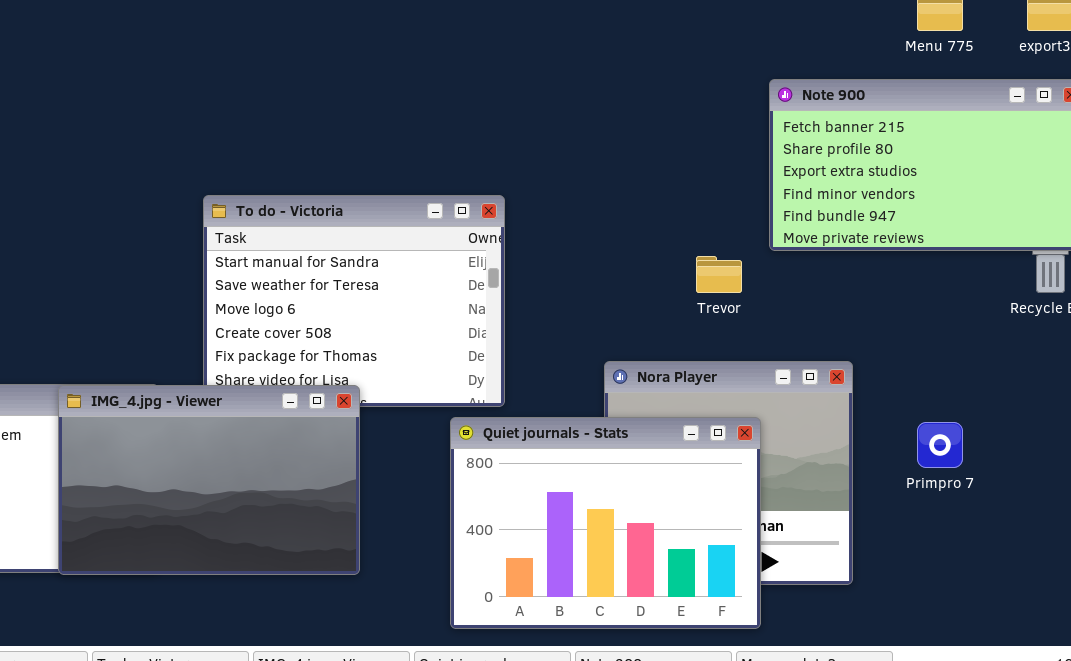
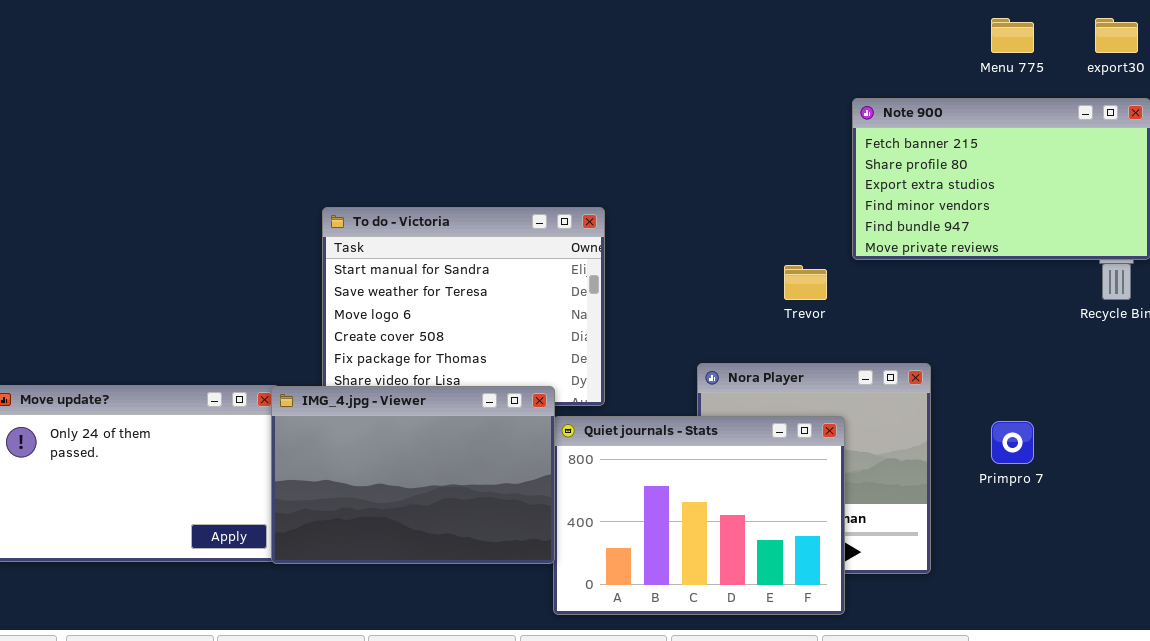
IMG_4.jpg - Viewer: [58,385,360,575] -> [271,386,555,564], moved

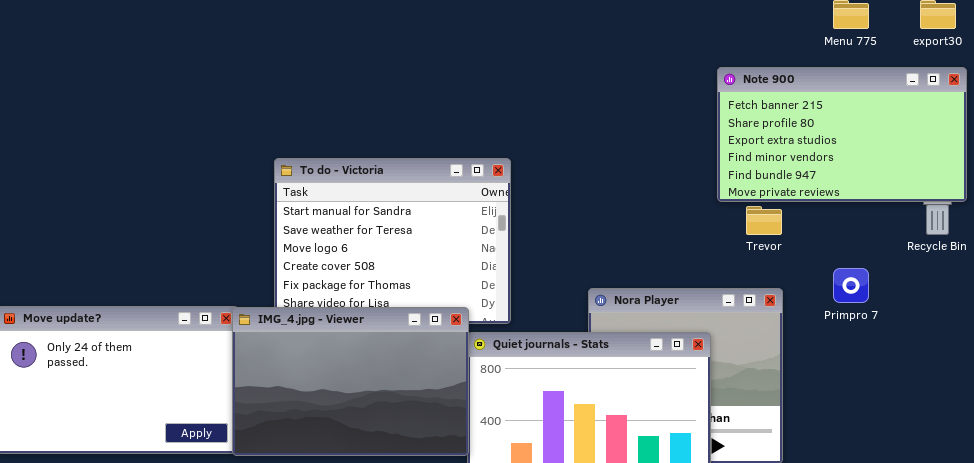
Trevor: [784,265,827,300] -> [746,206,782,235], moved
Primpro 7: [991,421,1034,464] -> [833,268,869,303], moved

